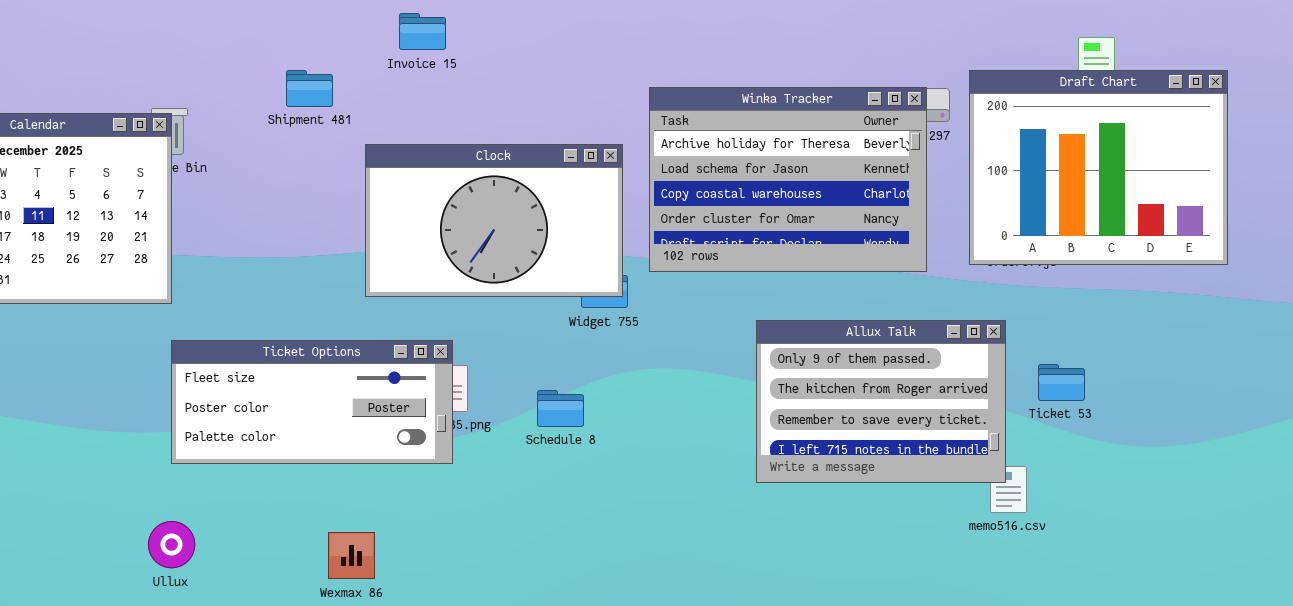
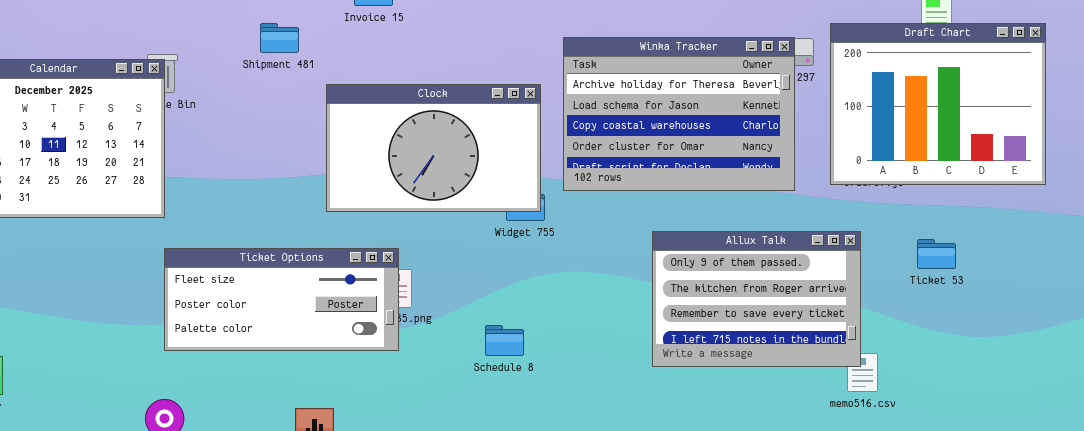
Ticket 53: [1038,364,1085,401] -> [917,239,956,269], moved
Schedule 8: [537,390,584,427] -> [485,325,524,356], moved

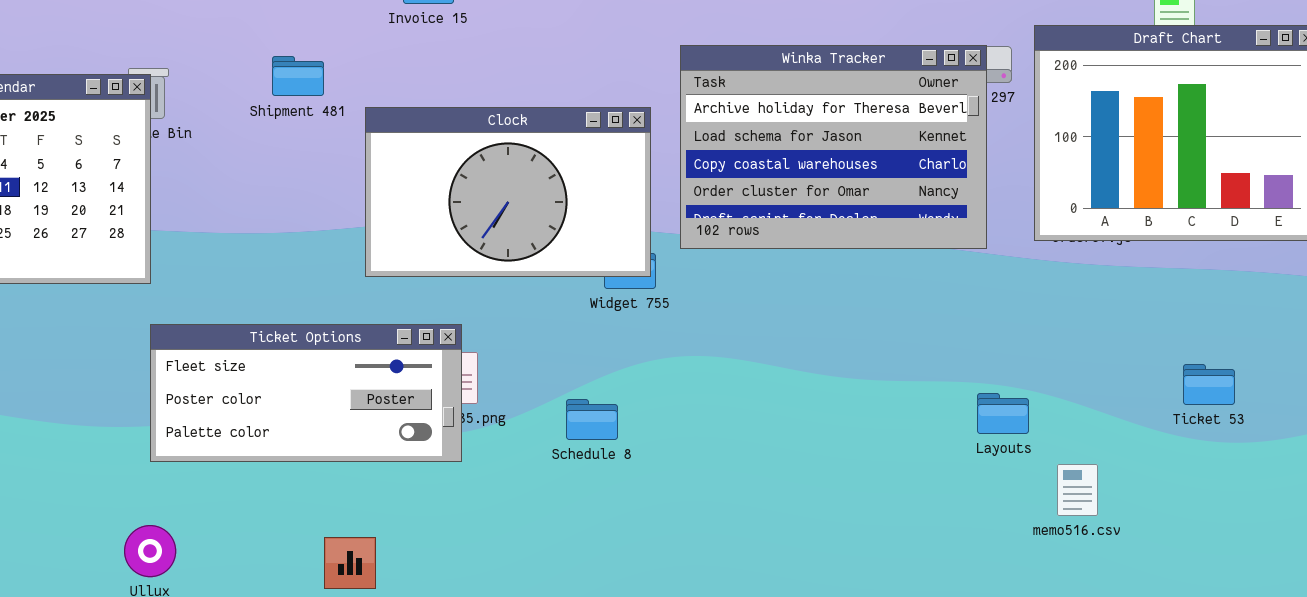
Shipment 481: [260,23,299,53] -> [272,56,324,96], moved
Allux Talk: [652,231,861,367] -> none, closed
Ticket 53: [917,239,956,269] -> [1183,364,1235,405], moved
Schedule 8: [485,325,524,356] -> [566,399,618,440], moved

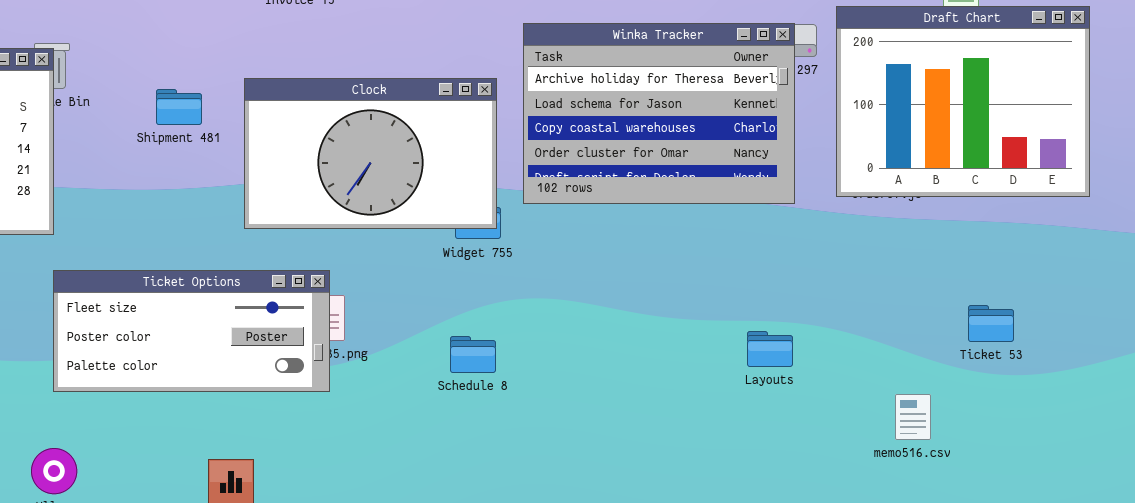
Shipment 481: [272,56,324,96] -> [156,89,202,125], moved
Layouts: [977,393,1029,434] -> [747,331,793,367], moved
Schedule 8: [566,399,618,440] -> [450,336,496,373], moved
memo516.csv: [1057,464,1098,516] -> [895,394,931,440], moved

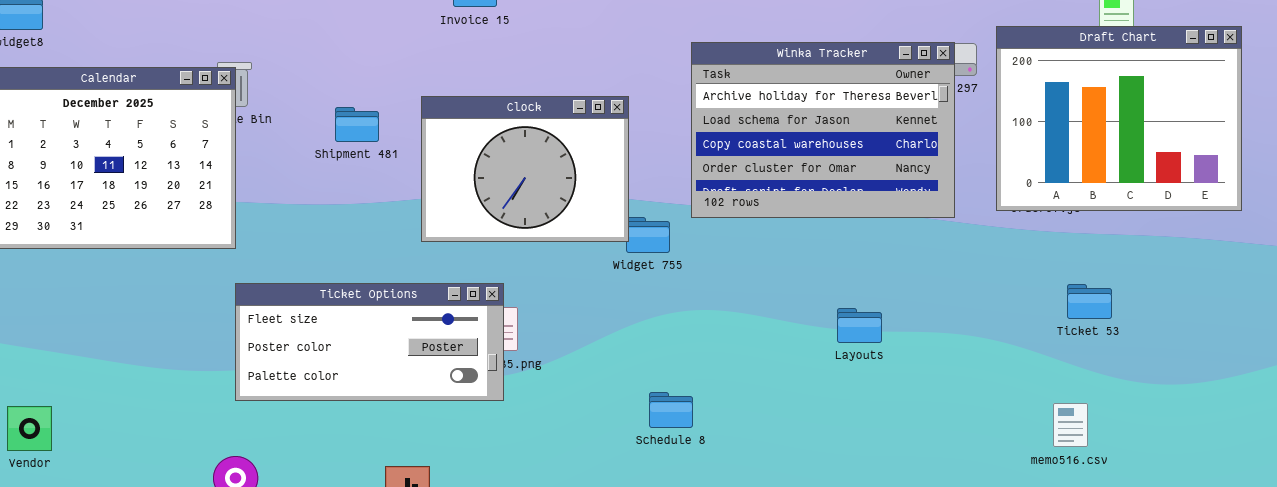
Clock: [244,78,497,229] -> [421,96,629,242], resized
Ticket 53: [968,305,1014,342] -> [1067,284,1112,319], moved
Layouts: [747,331,793,367] -> [837,308,882,343], moved
Schedule 8: [450,336,496,373] -> [649,392,693,428], moved

